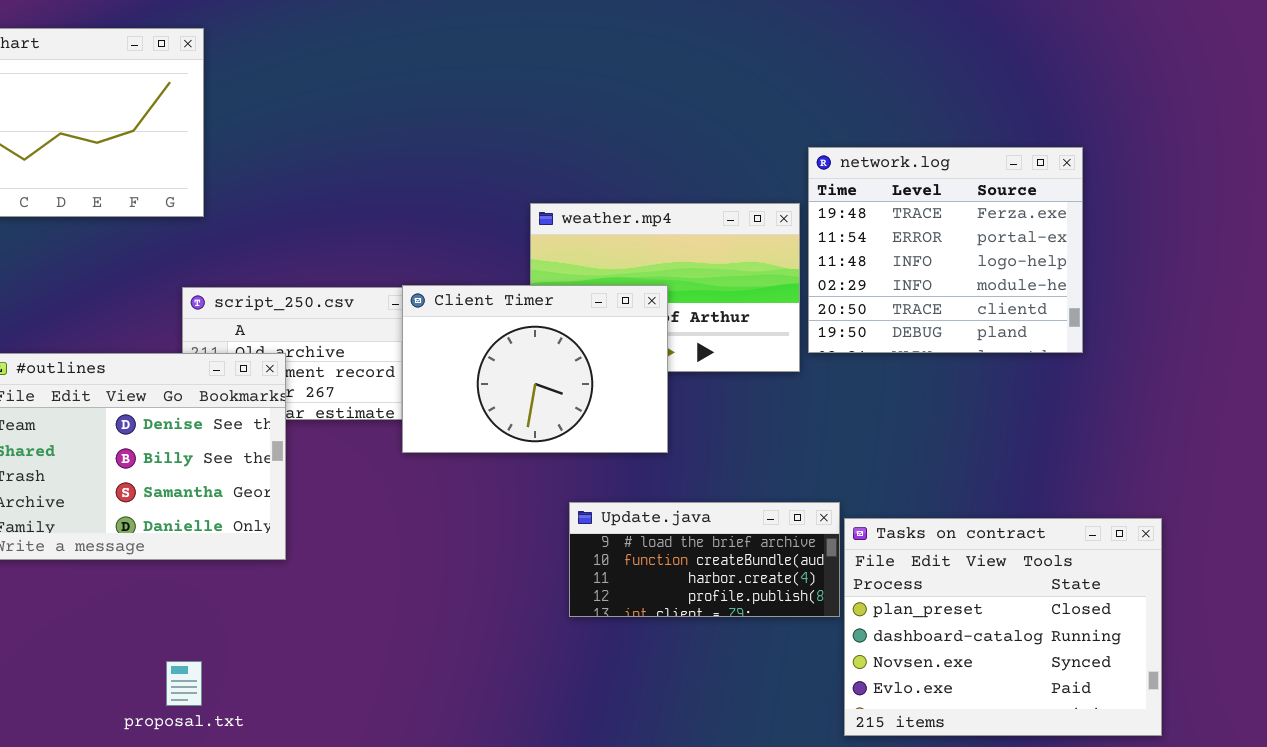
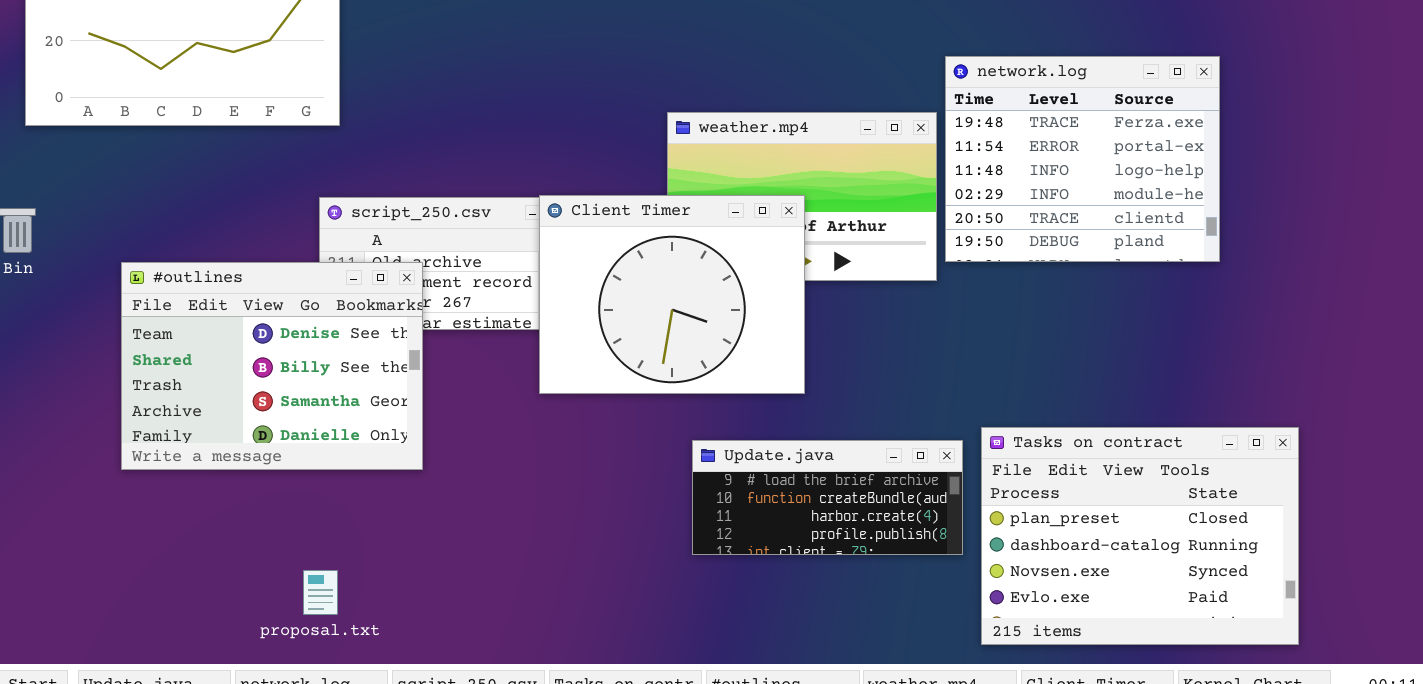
Client Timer: [402,285,668,453] -> [539,195,805,394], resized
Update.java: [569,502,840,617] -> [692,440,963,555], moved

